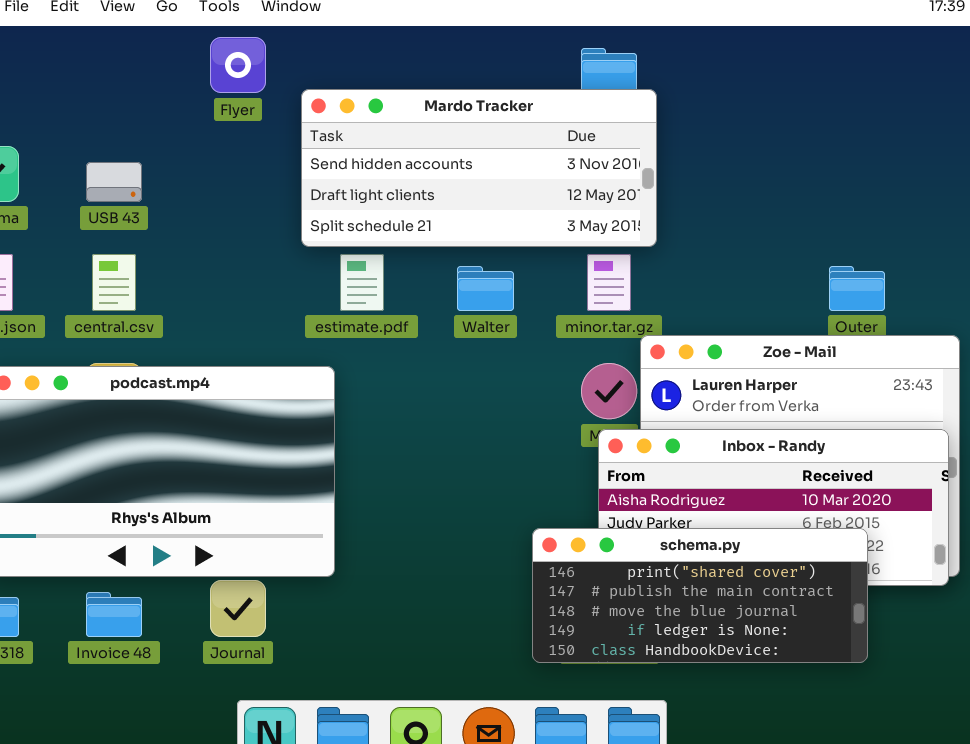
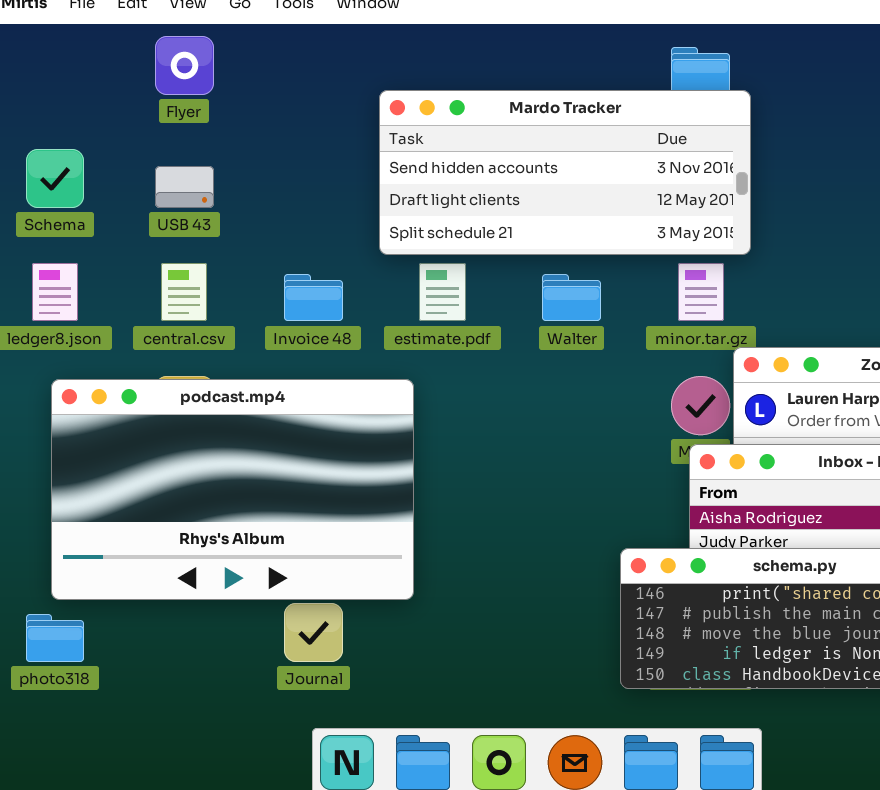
Flyer: [210,37,266,93] -> [155,36,214,95], moved
Invoice 48: [86,592,142,637] -> [284,274,343,321], moved

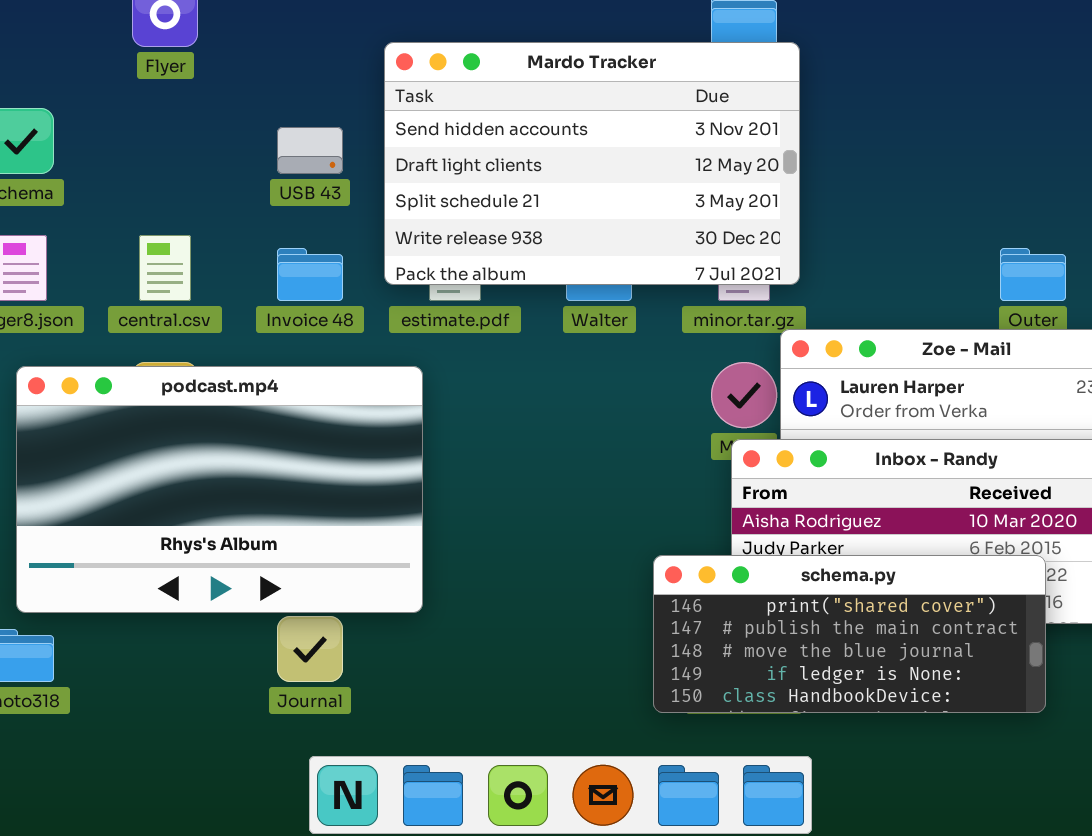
Mardo Tracker: [379,90,751,255] -> [384,42,800,285], resized
USB 43: [155,166,214,208] -> [277,127,343,174], moved

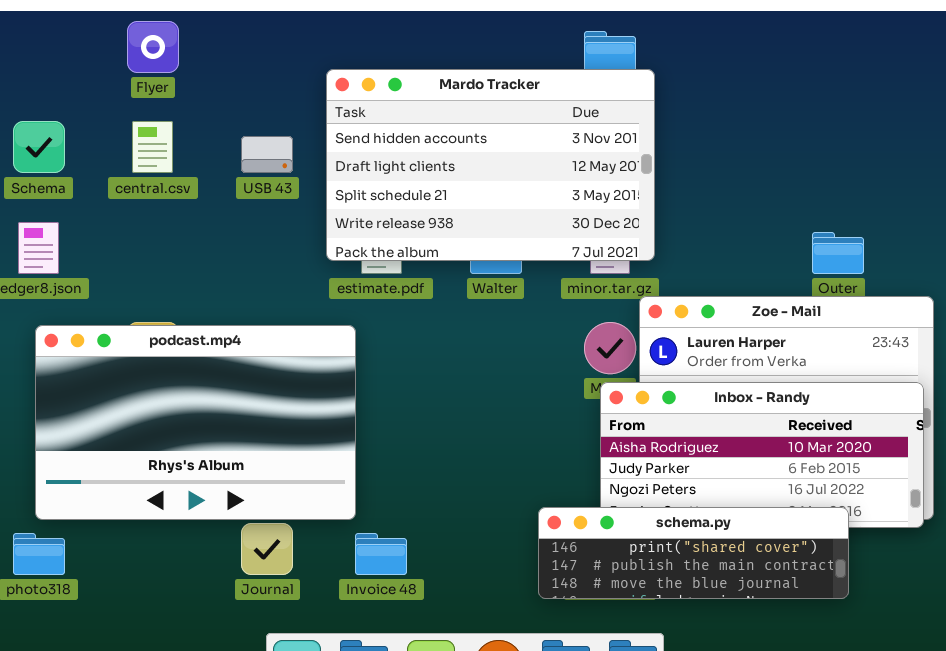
central.csv: [139,235,191,301] -> [132,121,173,173], moved
Invoice 48: [277,248,343,301] -> [355,533,407,575], moved
schema.py: [653,555,1046,713] -> [538,507,849,599], resized

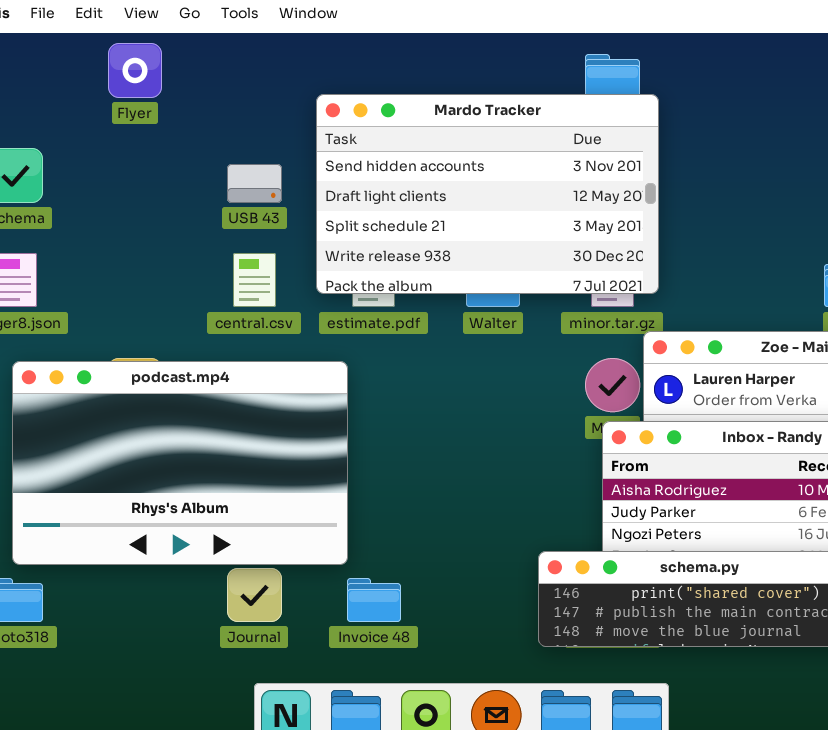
central.csv: [132,121,173,173] -> [233,253,276,307], moved

